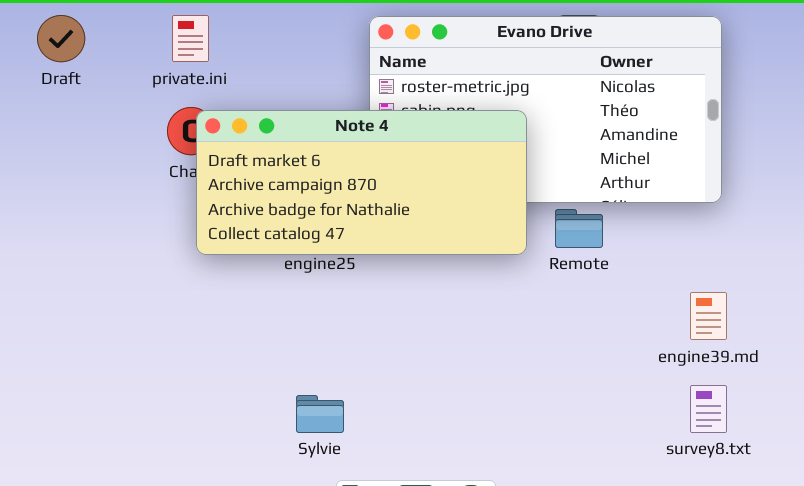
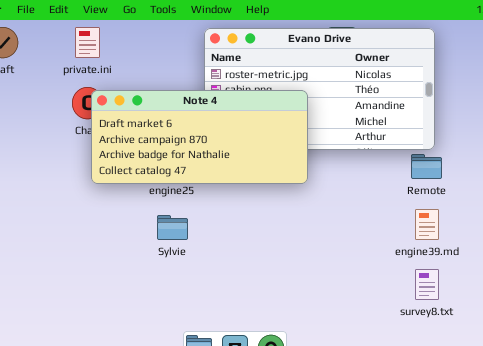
Remote: [555,209,603,248] -> [411,154,442,179], moved
Sylvie: [296,395,344,433] -> [157,215,188,240], moved

